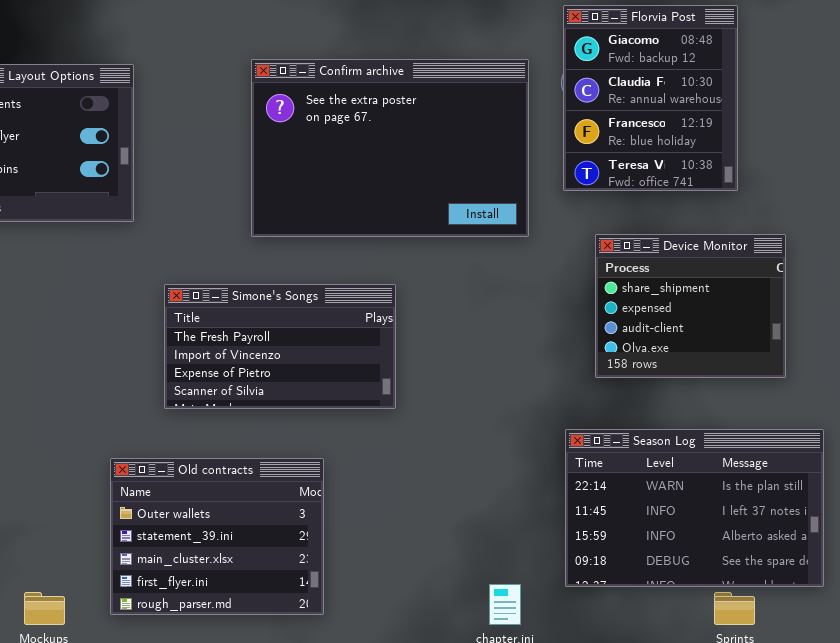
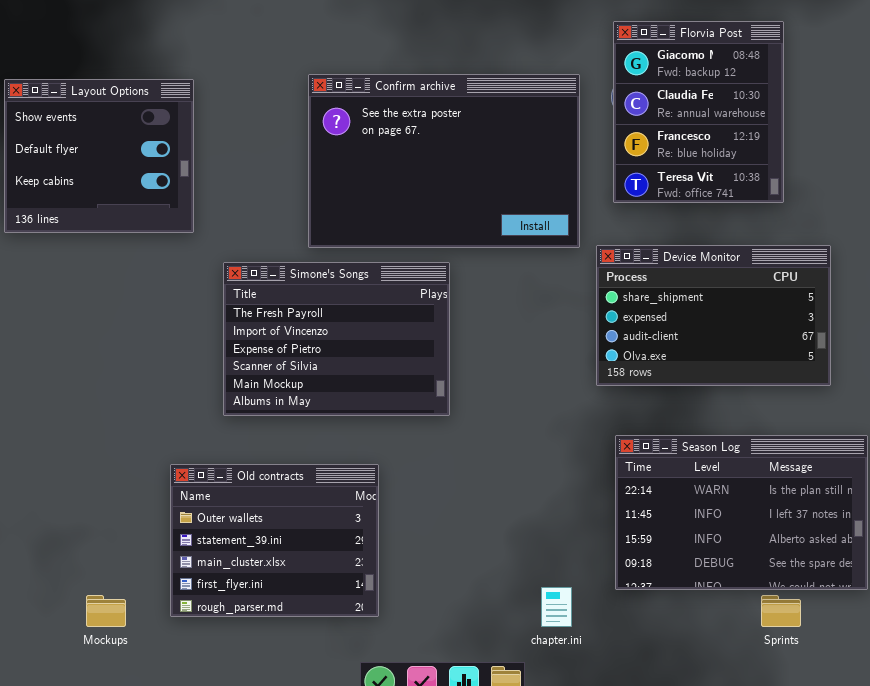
Device Monitor: [595,234,786,378] -> [596,245,831,386], resized
Simone's Songs: [164,284,396,409] -> [223,262,450,416], resized

